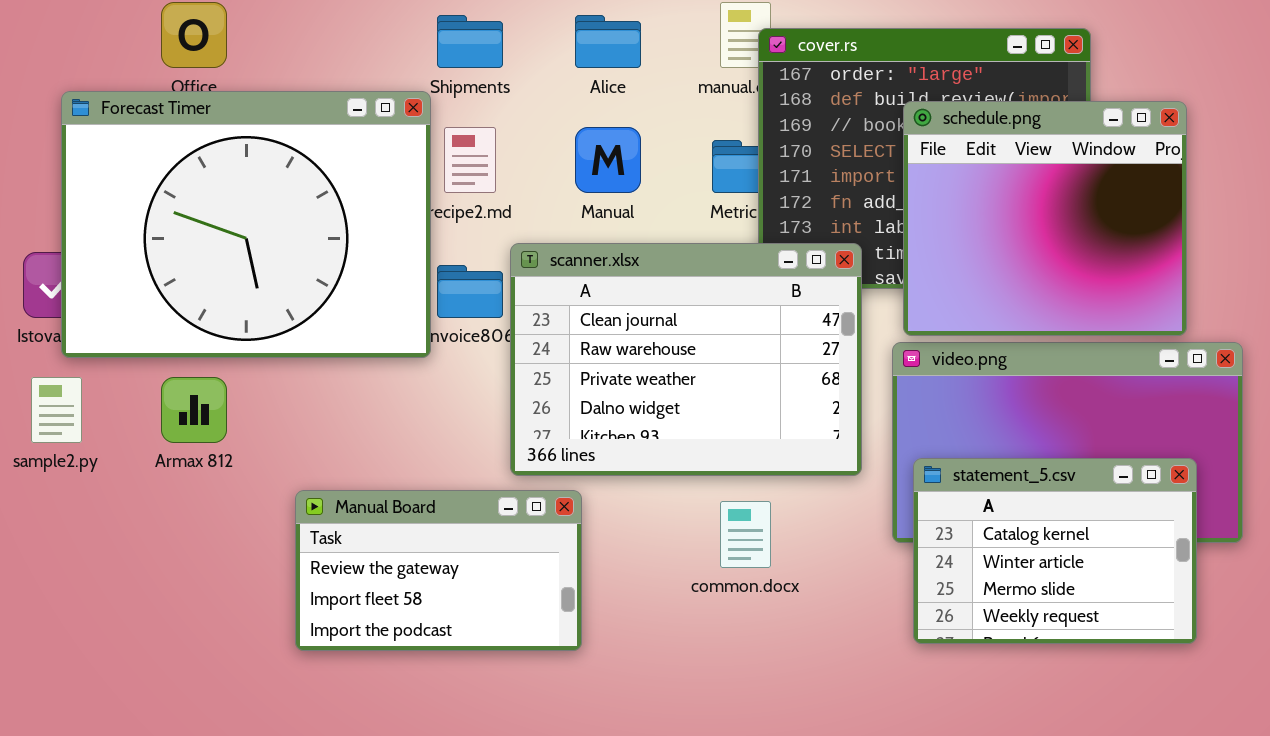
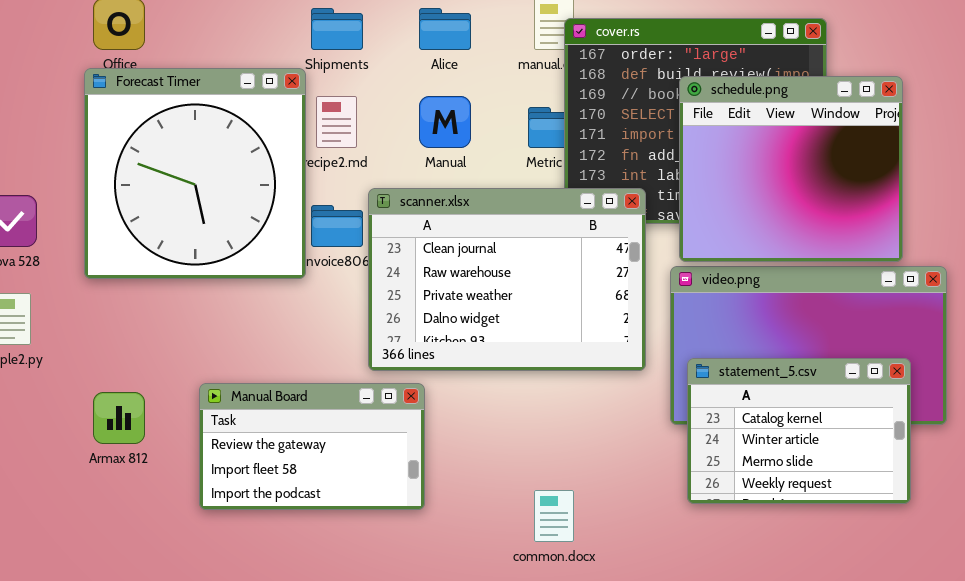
Forecast Timer: [61,91,431,358] -> [84,68,306,279], resized
Armax 812: [161,377,227,443] -> [93,392,145,444], moved
common.docx: [720,501,771,568] -> [534,490,574,542], moved

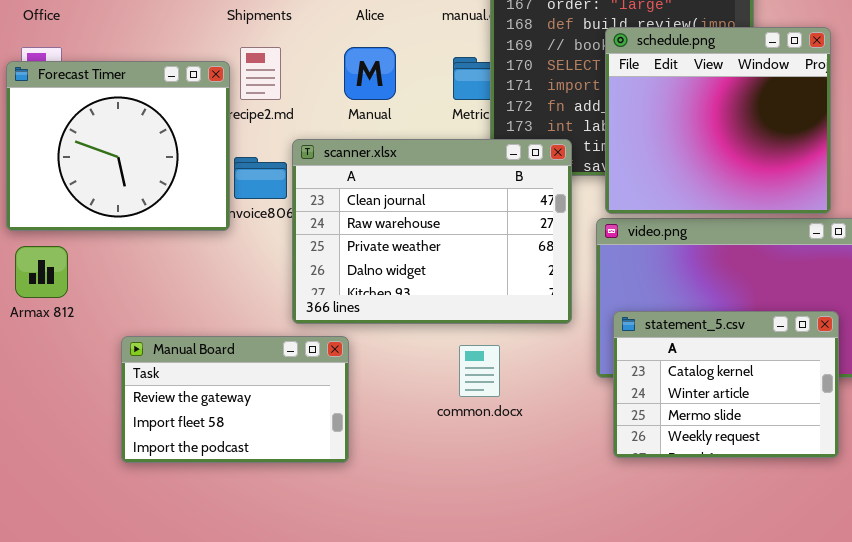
Forecast Timer: [84,68,306,279] -> [6,61,230,231], resized
Armax 812: [93,392,145,444] -> [15,246,68,298], moved
common.docx: [534,490,574,542] -> [459,345,500,397], moved

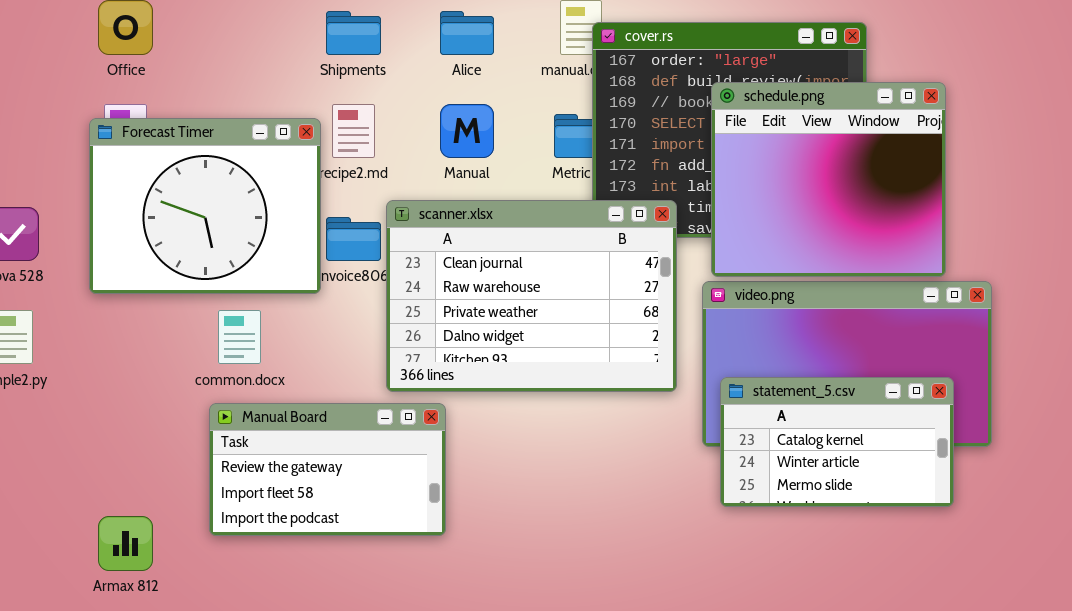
Armax 812: [15,246,68,298] -> [98,516,153,571], moved
statement_5.csv: [613,311,839,458] -> [720,377,954,507], resized
common.docx: [459,345,500,397] -> [218,310,261,364], moved

